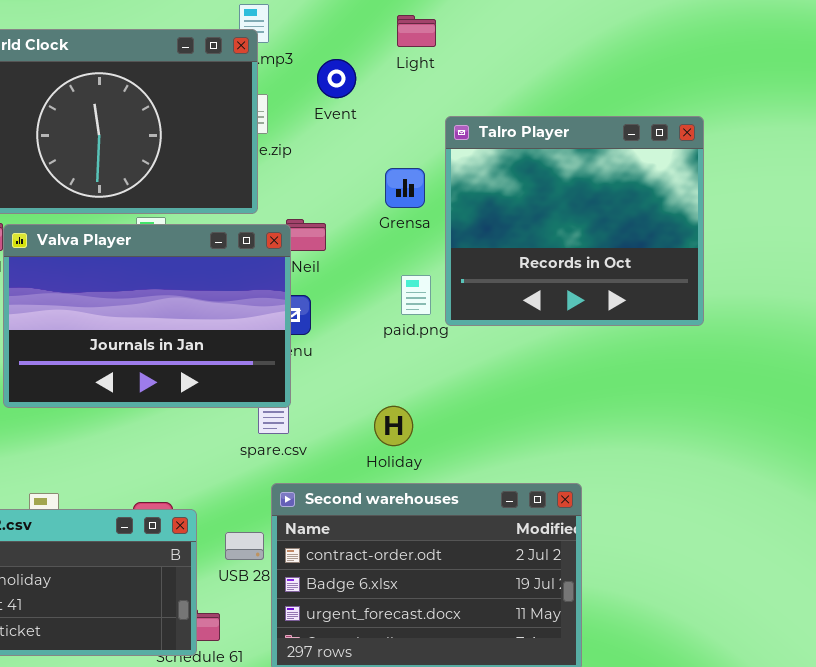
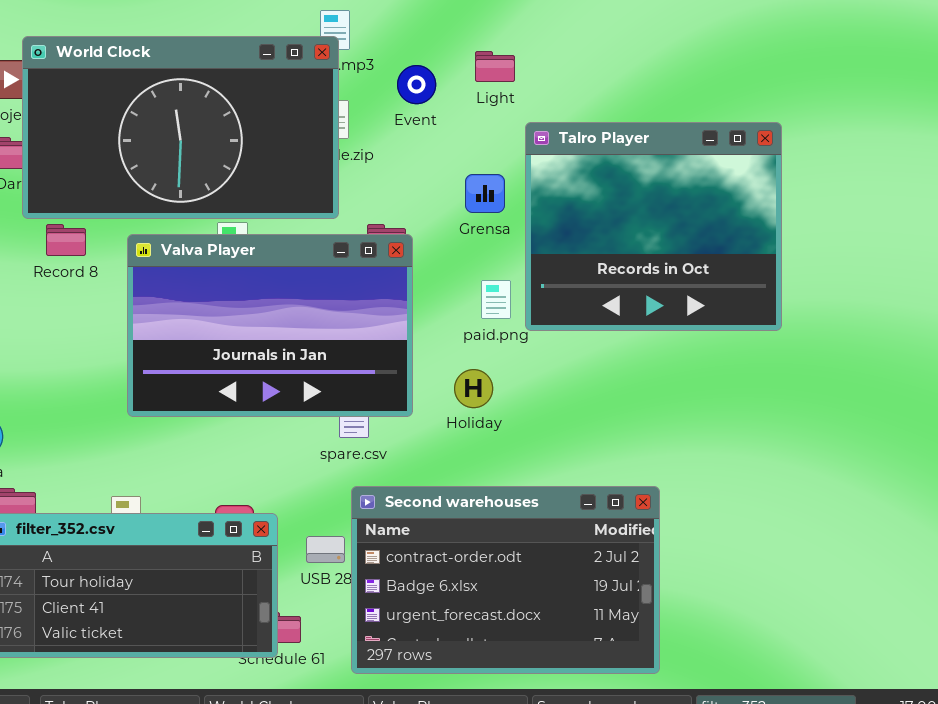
Light: [397,15,436,47] -> [475,51,515,82], moved
Valva Player: [3,224,291,408] -> [127,234,413,417], moved
Holiday: [374,406,413,446] -> [454,369,493,408], moved

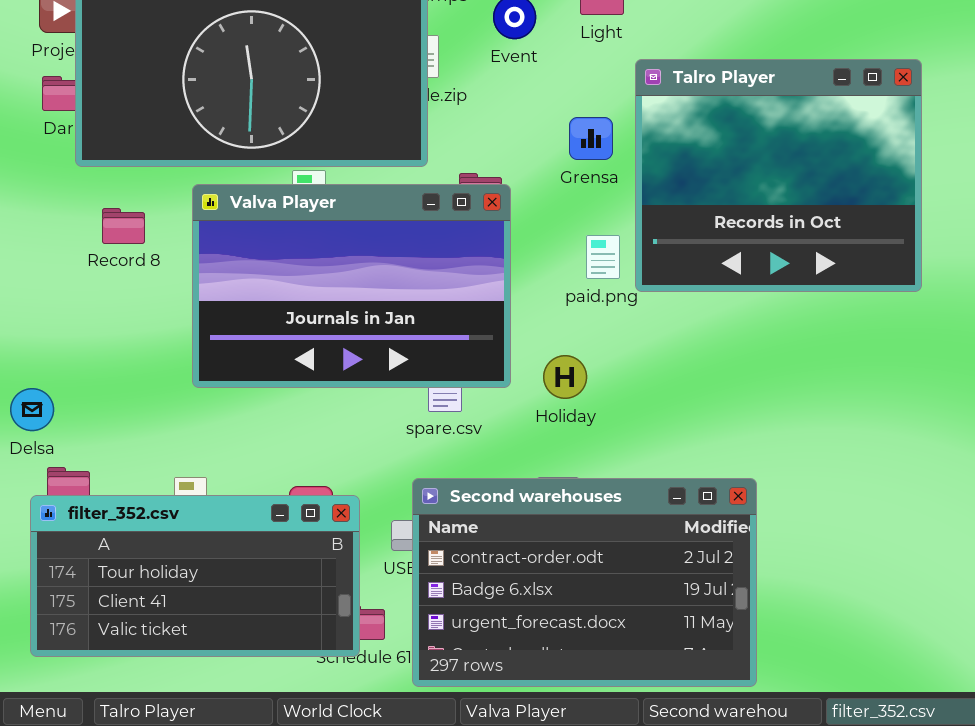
Record 8: [46,224,86,256] -> [102,208,145,244], moved
Holiday: [454,369,493,408] -> [543,355,587,399], moved
Second warehouses: [351,486,660,674] -> [412,478,757,687], moved

